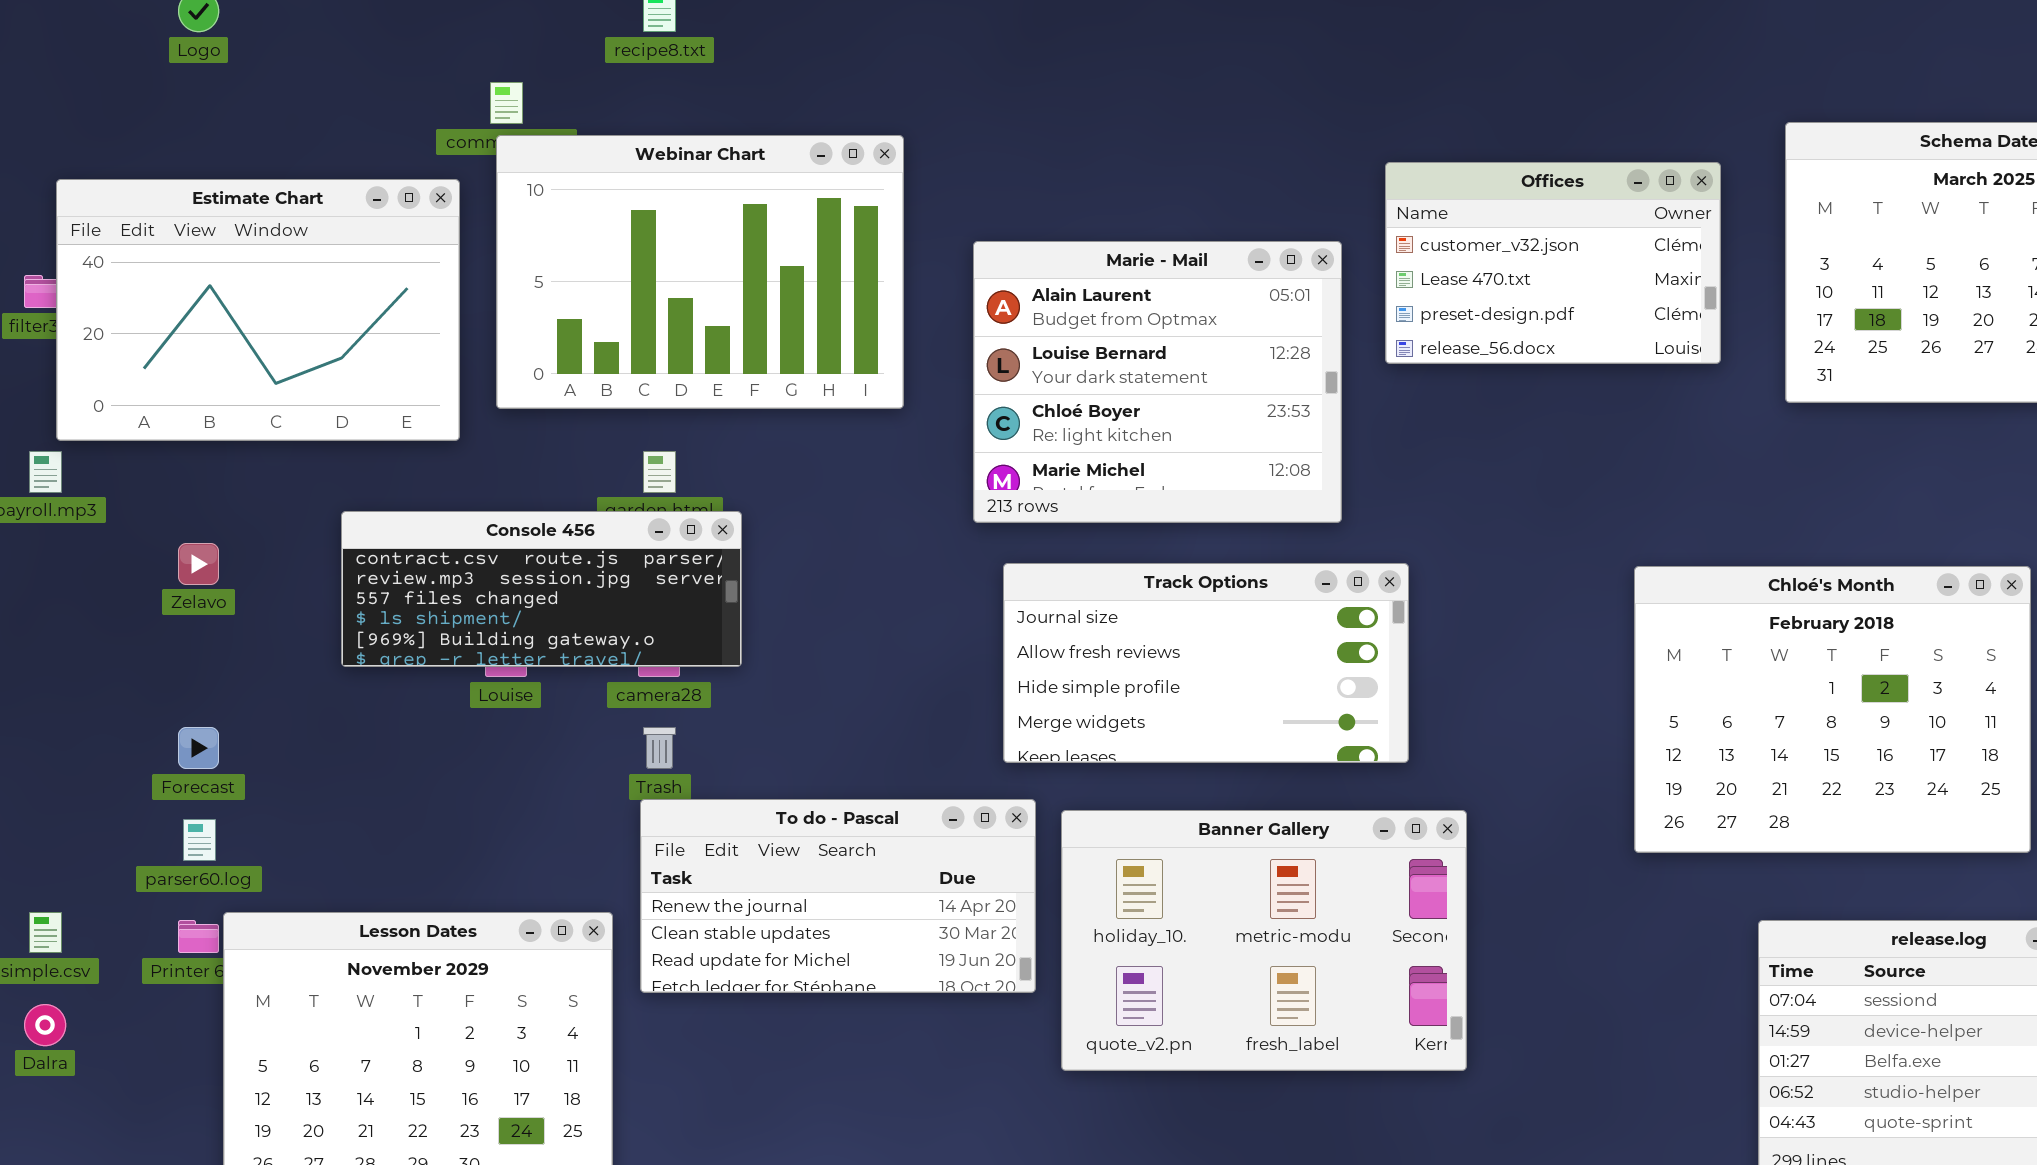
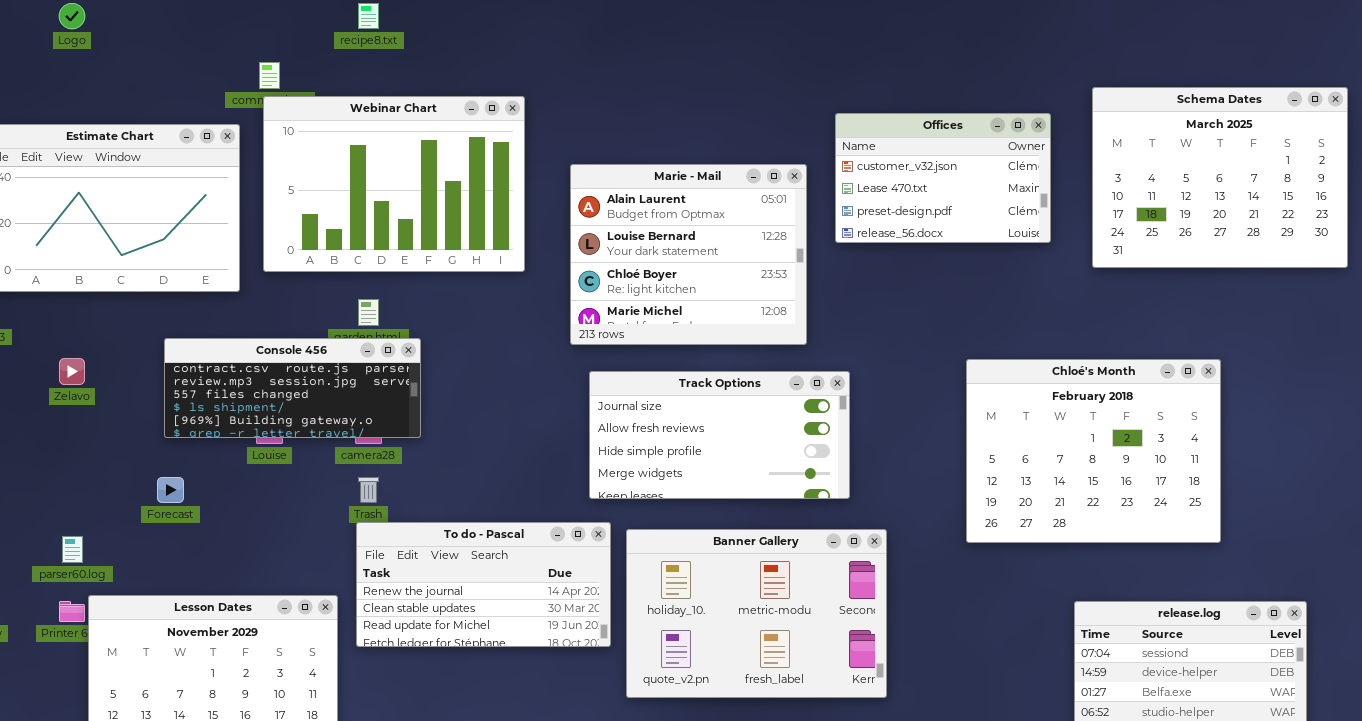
Chloé's Month: [1634,566,2031,853] -> [966,359,1221,543], moved
Forecast: [178,727,219,769] -> [157,477,184,503], moved

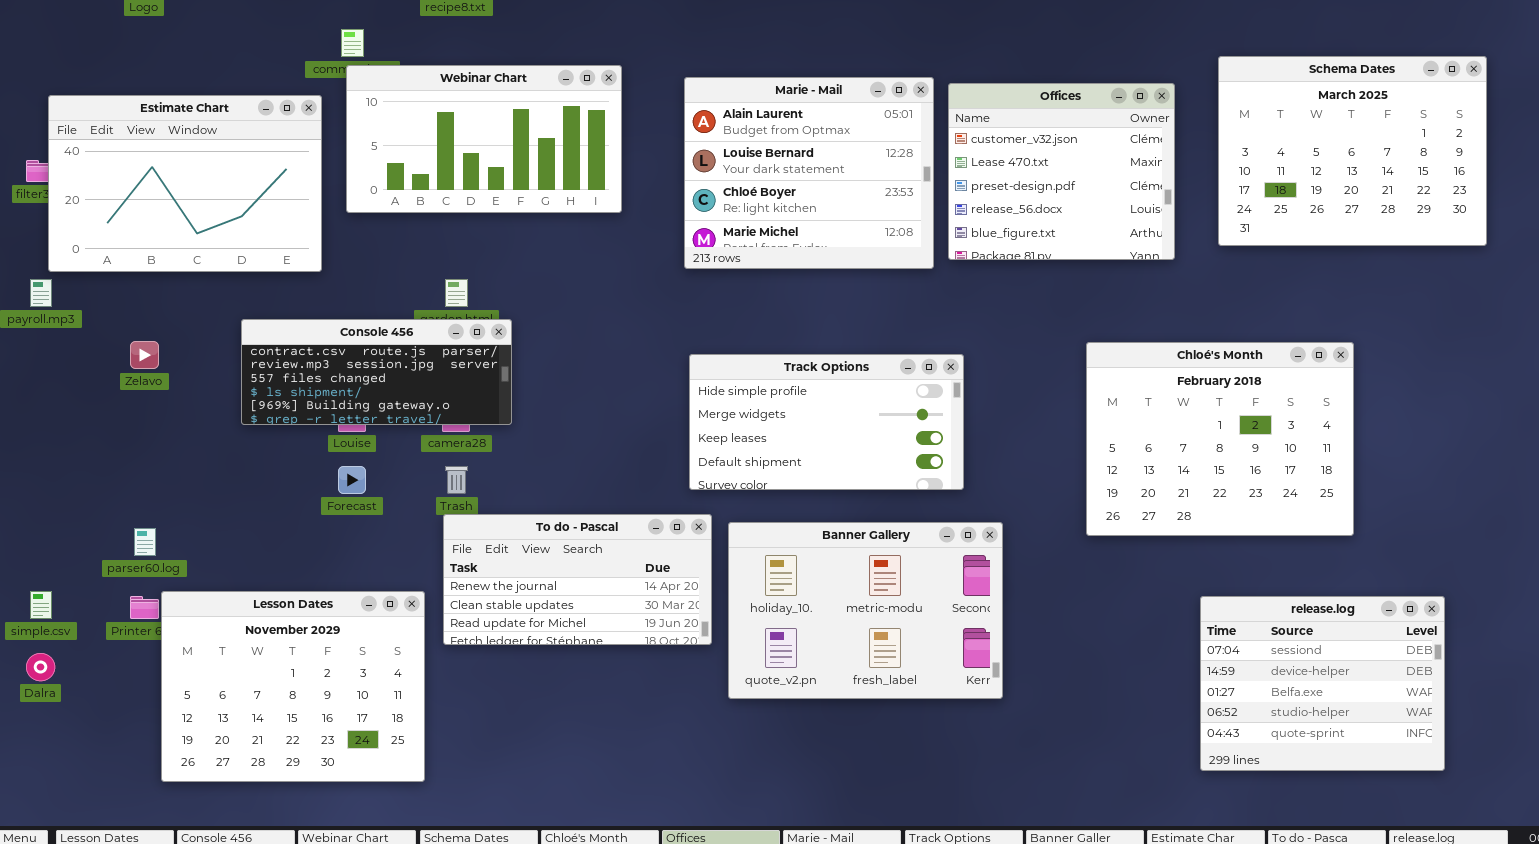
Webinar Chart: [263,96,525,272] -> [346,65,622,213], resized
Offices: [835,113,1051,243] -> [948,83,1175,260], resized
Marie - Mail: [570,164,807,345] -> [684,77,934,269], moved
Track Options: [589,371,850,499] -> [689,354,964,490], scrolled down 2 rows
Forecast: [157,477,184,503] -> [338,466,366,494], moved

